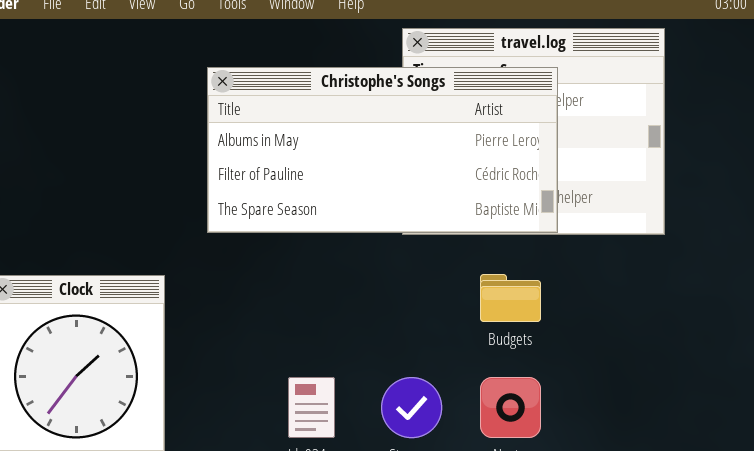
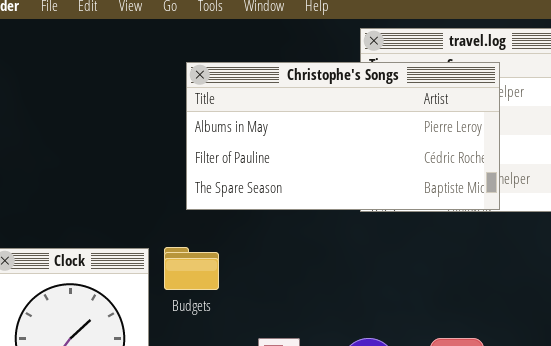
Budgets: [480,274,541,322] -> [164,247,219,290], moved

